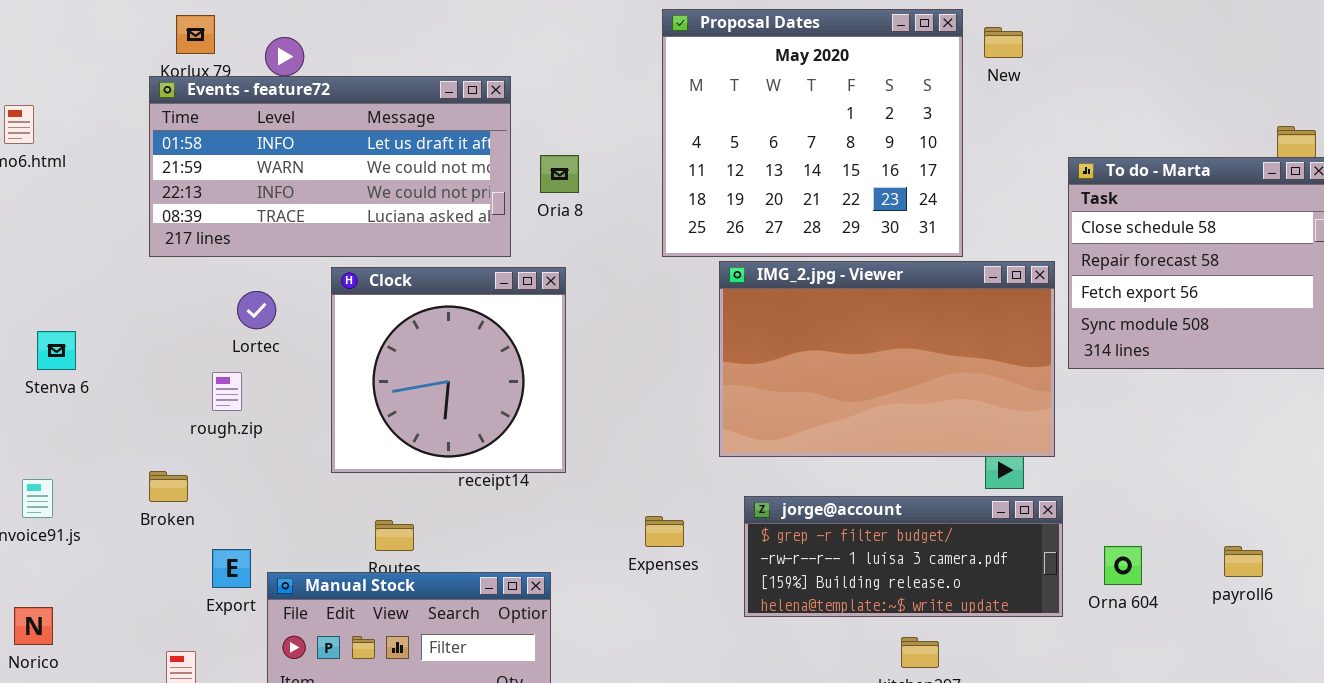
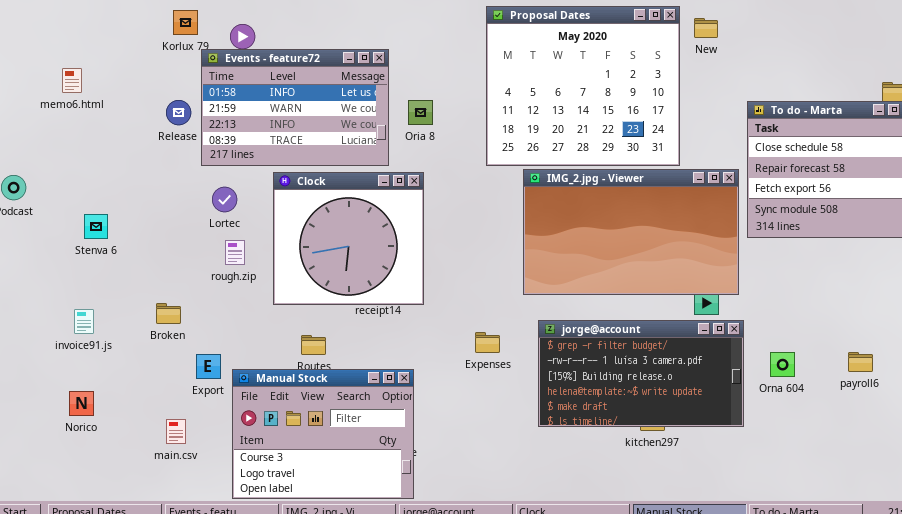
Events - feature72: [149,76,511,257] -> [201,49,389,166], resized
rough.zip: [212,372,242,411] -> [225,240,245,265], moved
jorge@account: [744,496,1063,617] -> [538,320,744,427], resized

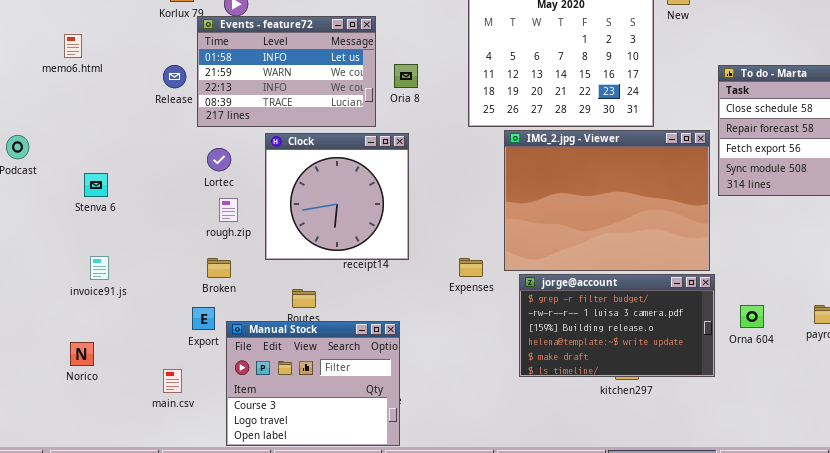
IMG_2.jpg - Viewer: [523,169,739,295] -> [504,130,710,271], resized
Broken: [156,303,181,324] -> [207,258,231,278], moved
invoice91.js: [74,309,94,334] -> [90,256,109,280], moved
Expenses: [475,332,500,353] -> [459,258,483,277], moved

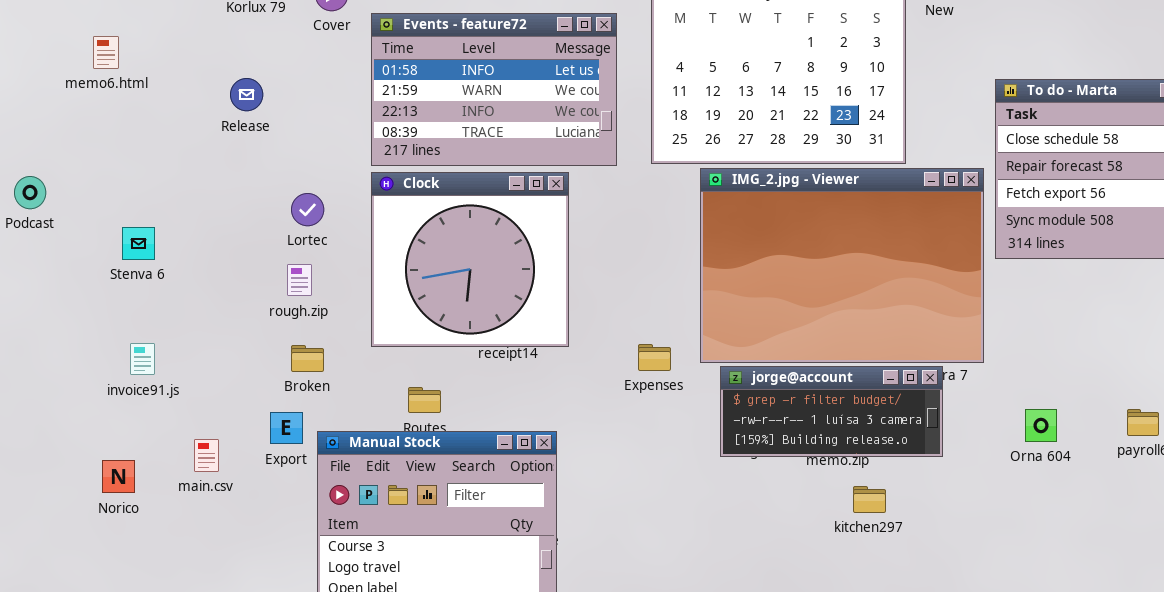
Events - feature72: [197,16,376,127] -> [371,13,617,166], moved
rough.zip: [219,198,238,222] -> [287,264,312,296], moved
jorge@account: [519,274,715,377] -> [720,366,943,457], resized
main.csv: [163,369,182,393] -> [194,439,219,472], moved

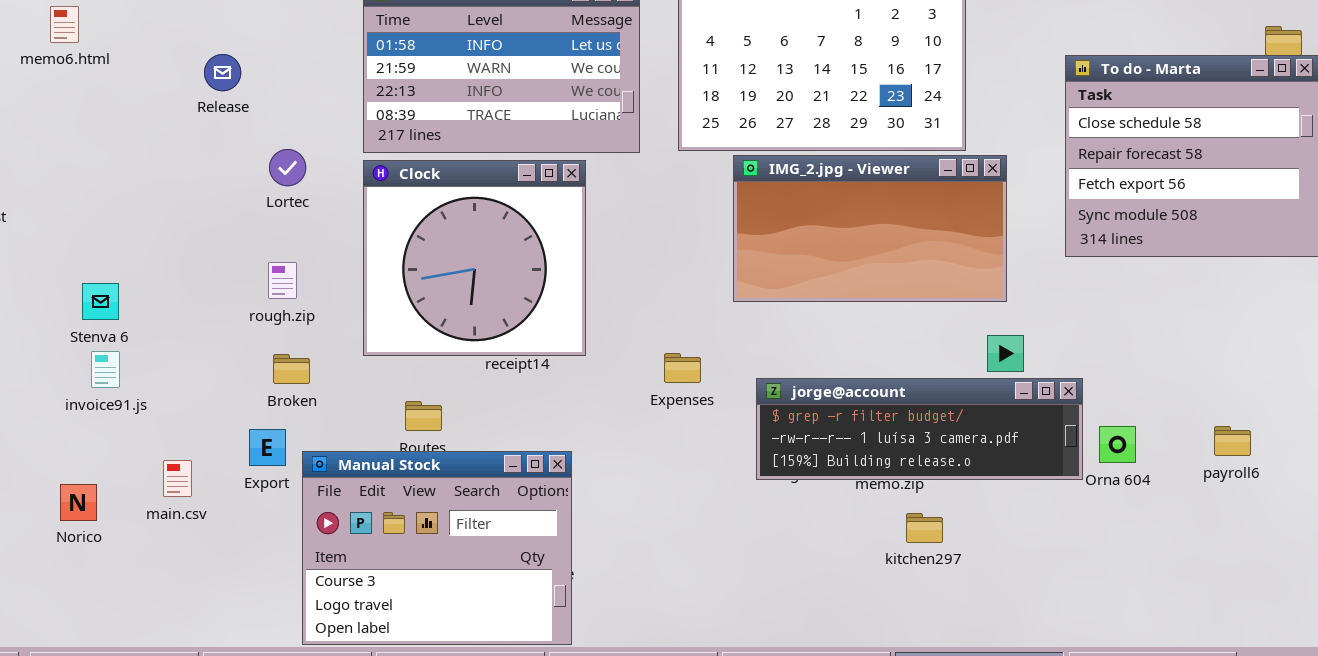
IMG_2.jpg - Viewer: [700,168,984,363] -> [733,155,1007,302], resized
Lortec: [291,193,324,226] -> [269,149,306,186], moved
Stenva 6: [122,227,155,260] -> [82,283,119,320], moved
jorge@account: [720,366,943,457] -> [756,378,1083,480], resized

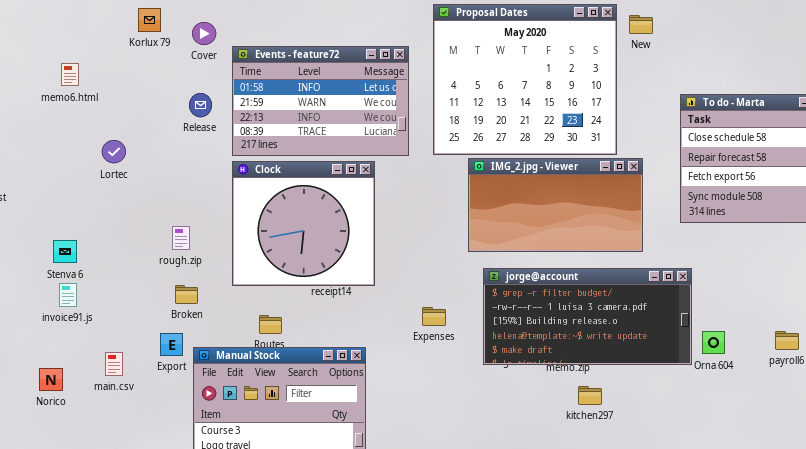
memo6.html: [50,6,79,43] -> [61,63,79,86], moved
Release: [204,54,241,91] -> [189,93,212,117], moved
Lortec: [269,149,306,186] -> [102,140,126,163], moved
Expenses: [664,353,701,383] -> [422,307,446,326], moved
jorge@account: [756,378,1083,480] -> [483,268,692,365], resized

